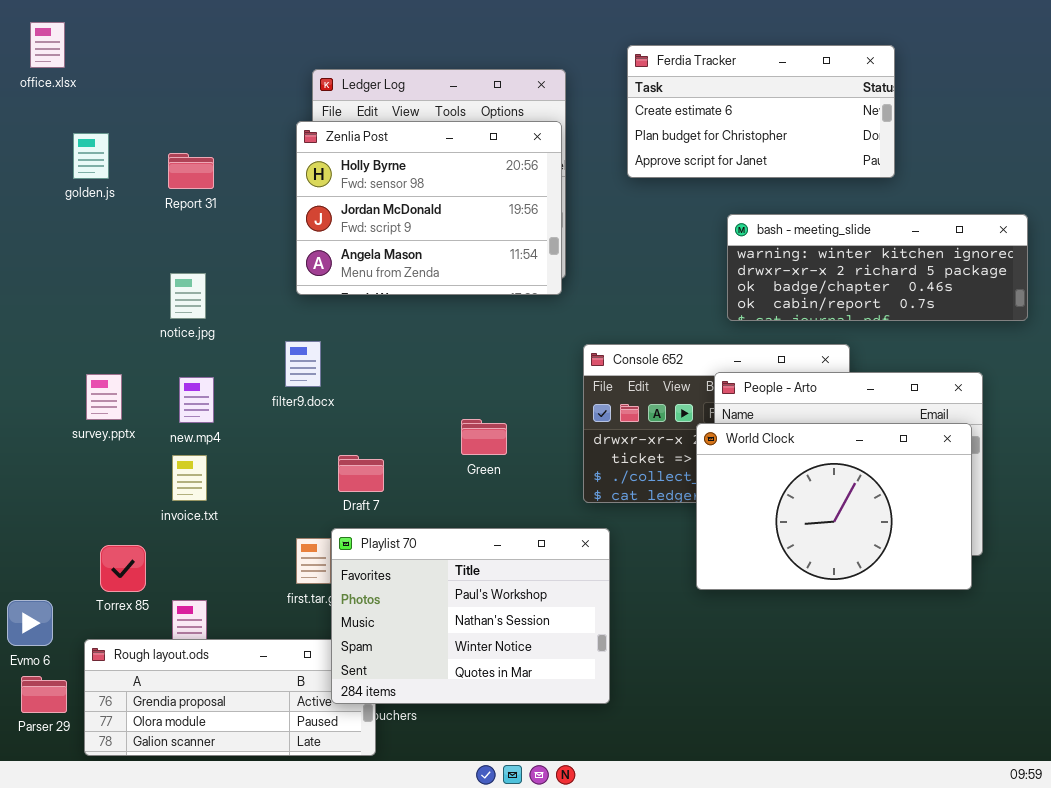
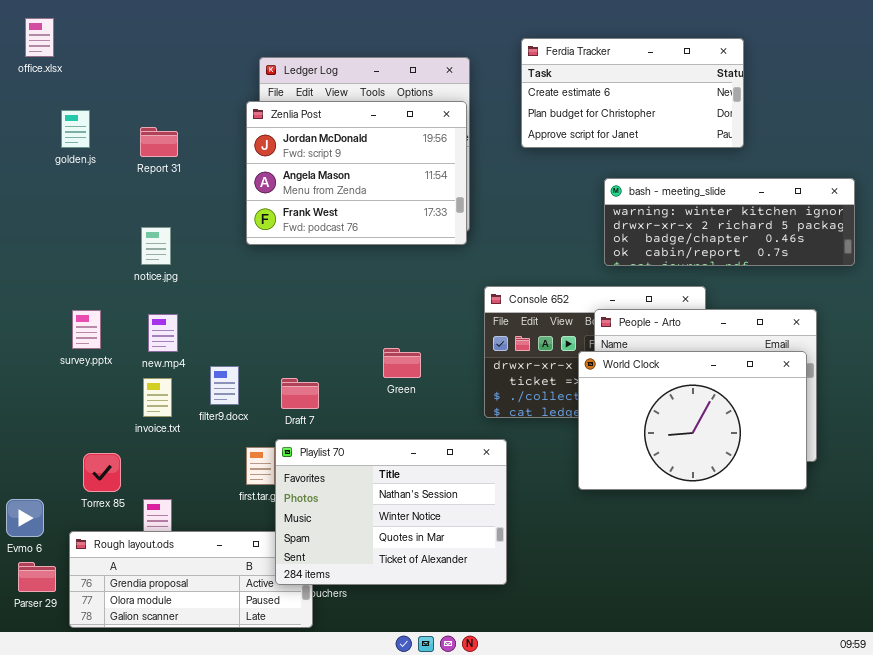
Zenlia Post: [296,121,562,295] -> [246,101,467,245], scrolled down 1 row
filter9.docx: [285,341,321,387] -> [210,366,239,405], moved
Playlist 70: [331,528,610,704] -> [275,439,507,585], scrolled down 1 row

